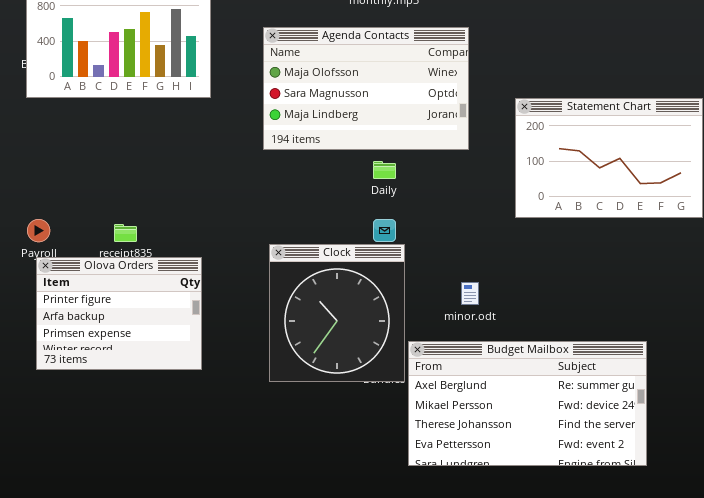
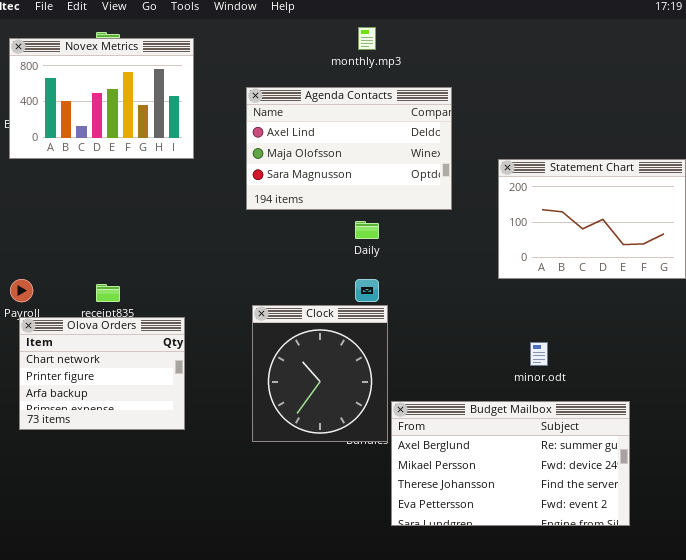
Agenda Contacts: [263,27,469,150] -> [246,87,452,210], scrolled up 1 row
Olova Orders: [36,257,202,370] -> [19,317,185,430], scrolled up 1 row
minor.odt: [461,282,479,305] -> [530,342,548,366], moved

